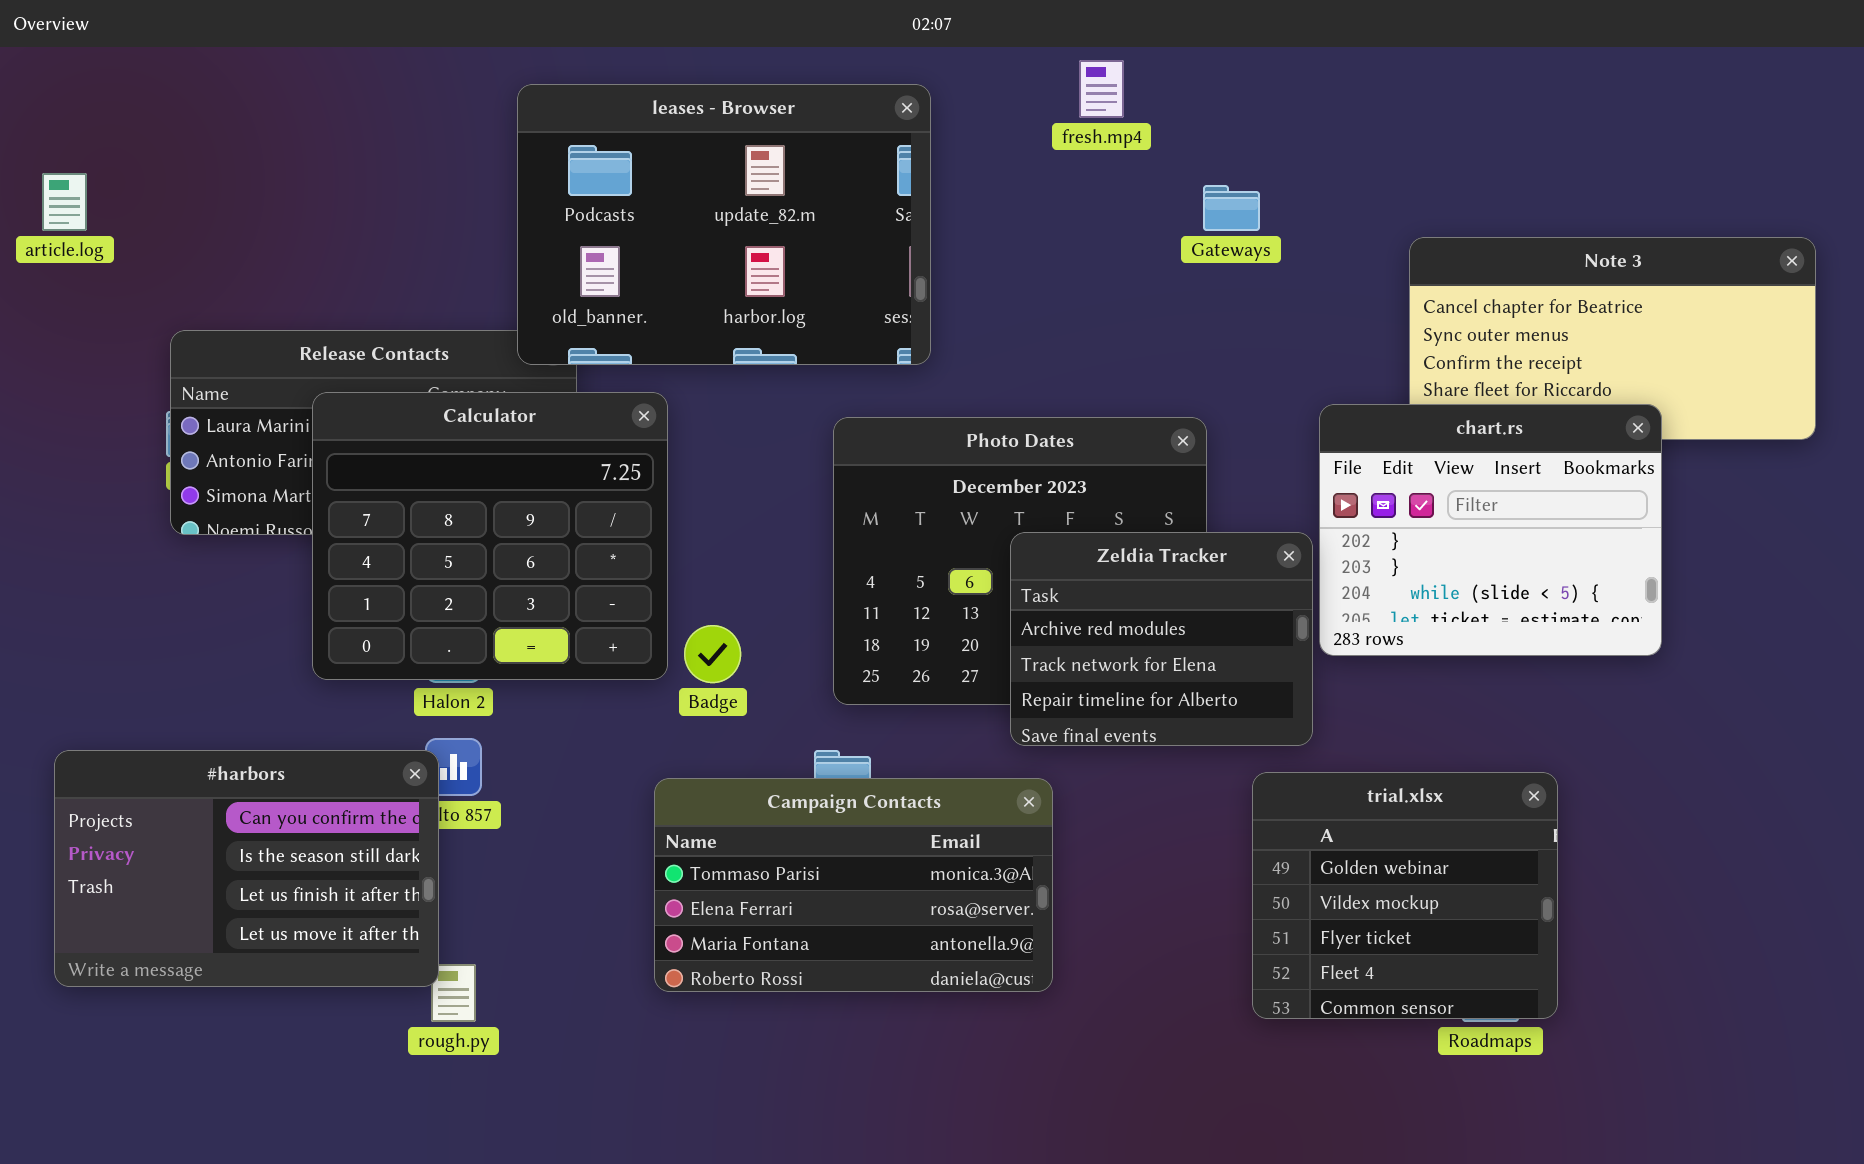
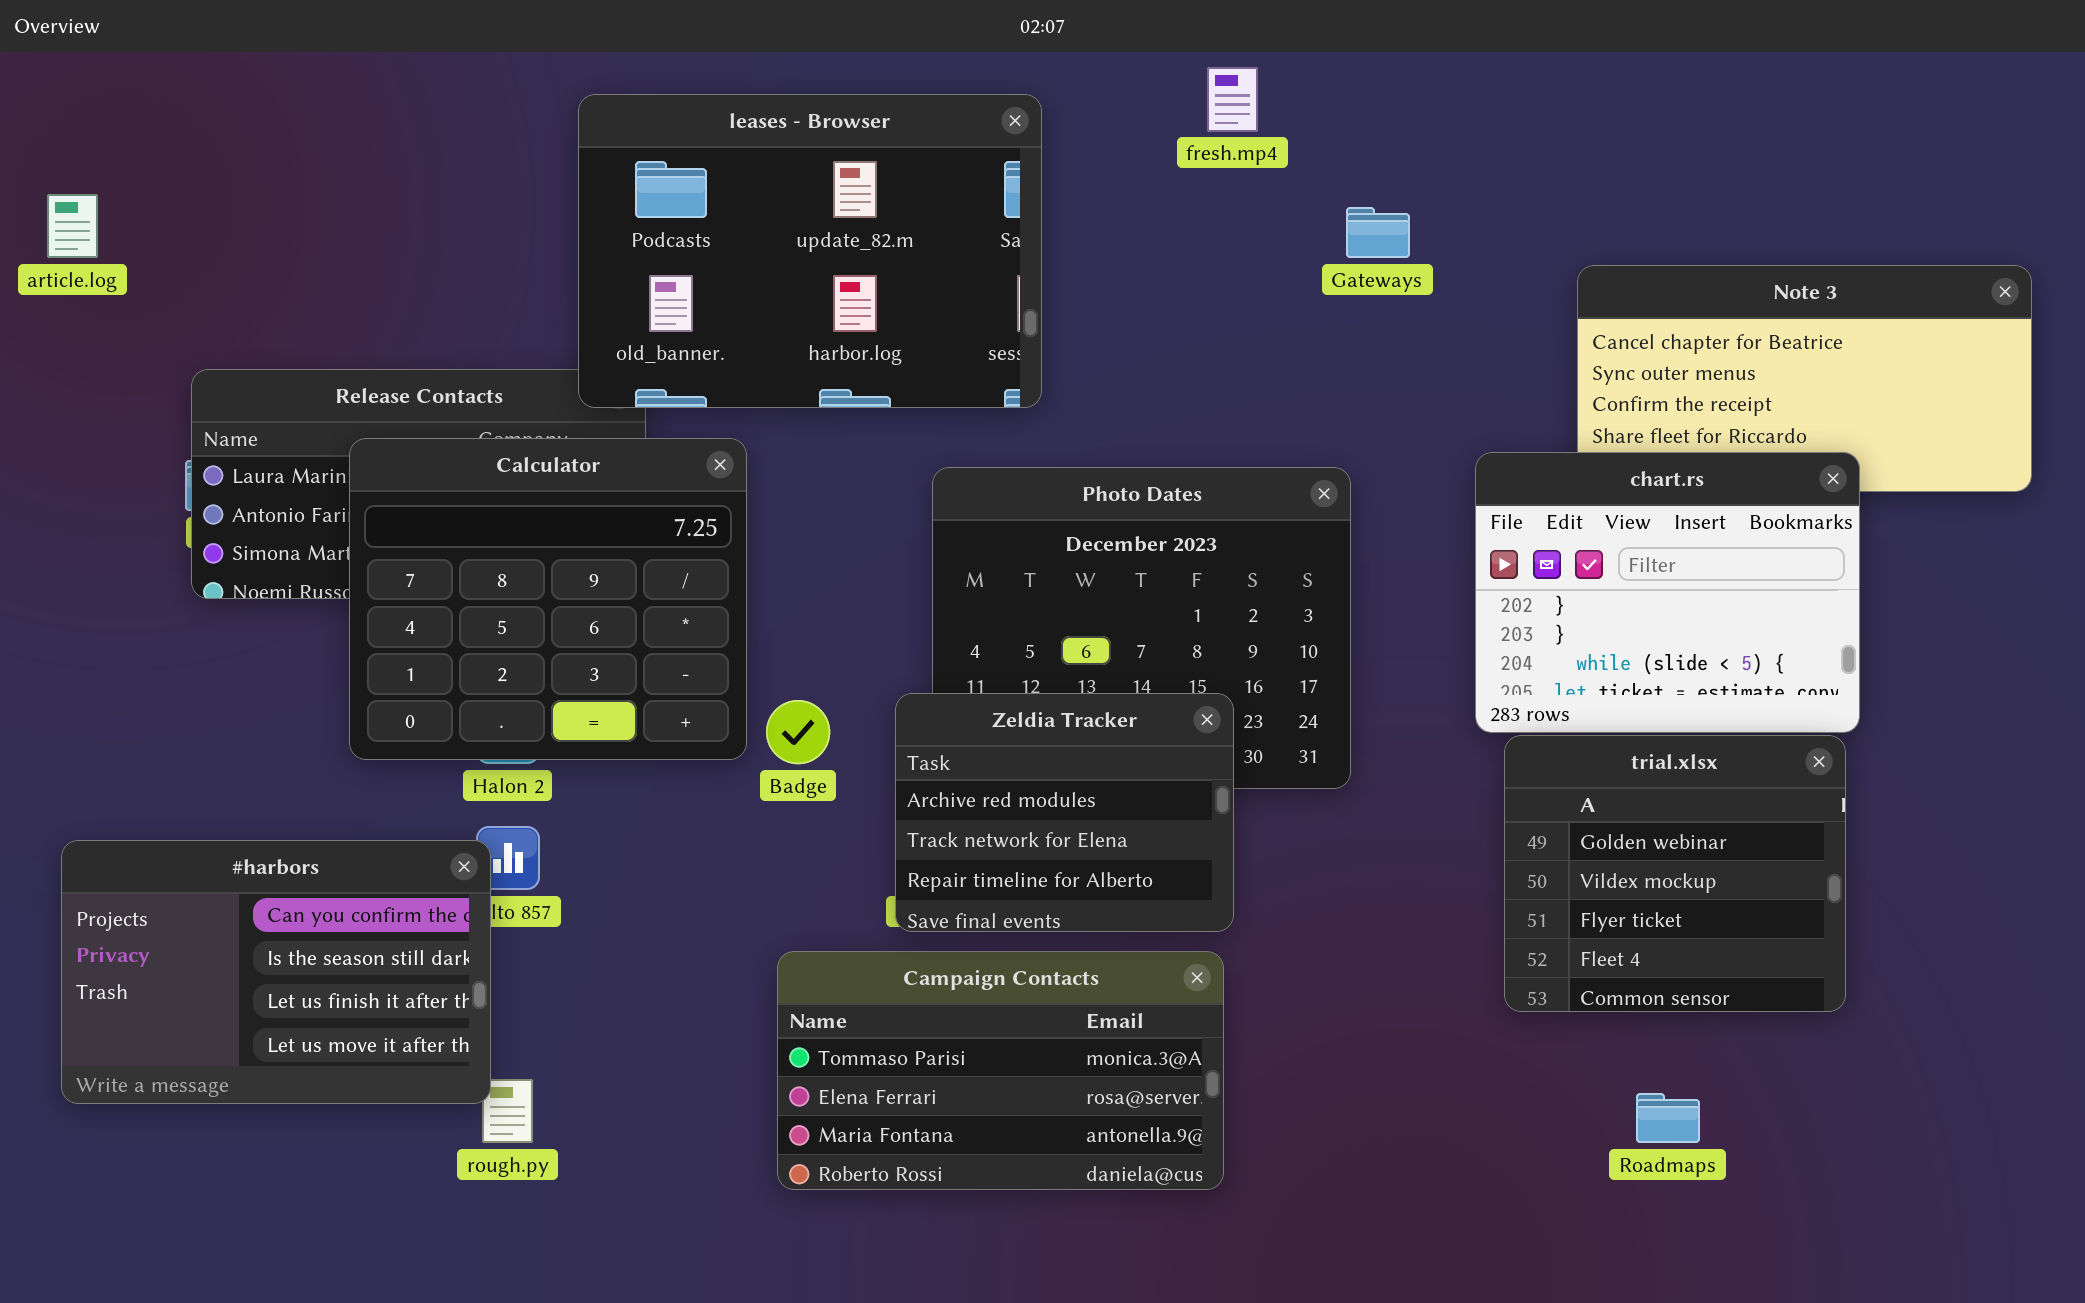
Zeldia Tracker: [1010,532,1313,746] -> [895,693,1234,932], moved
trial.xlsx: [1252,772,1558,1019] -> [1504,735,1846,1012], moved
Campaign Contacts: [654,778,1053,992] -> [777,951,1224,1190], moved

